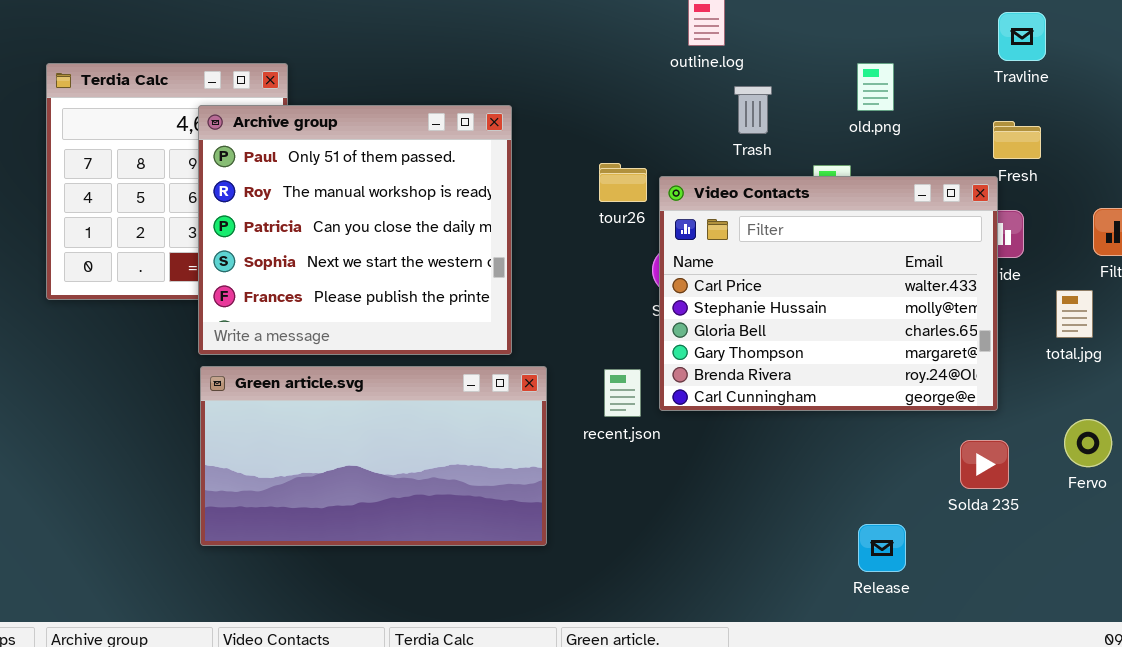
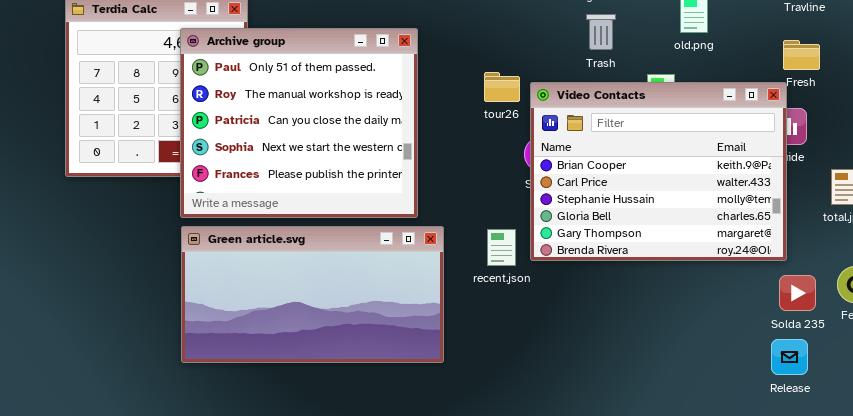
Video Contacts: [659,176,998,411] -> [530,82,787,261], scrolled up 1 row
Solda 235: [960,440,1009,489] -> [779,275,816,311], moved
Release: [858,524,906,572] -> [771,339,808,375], moved

